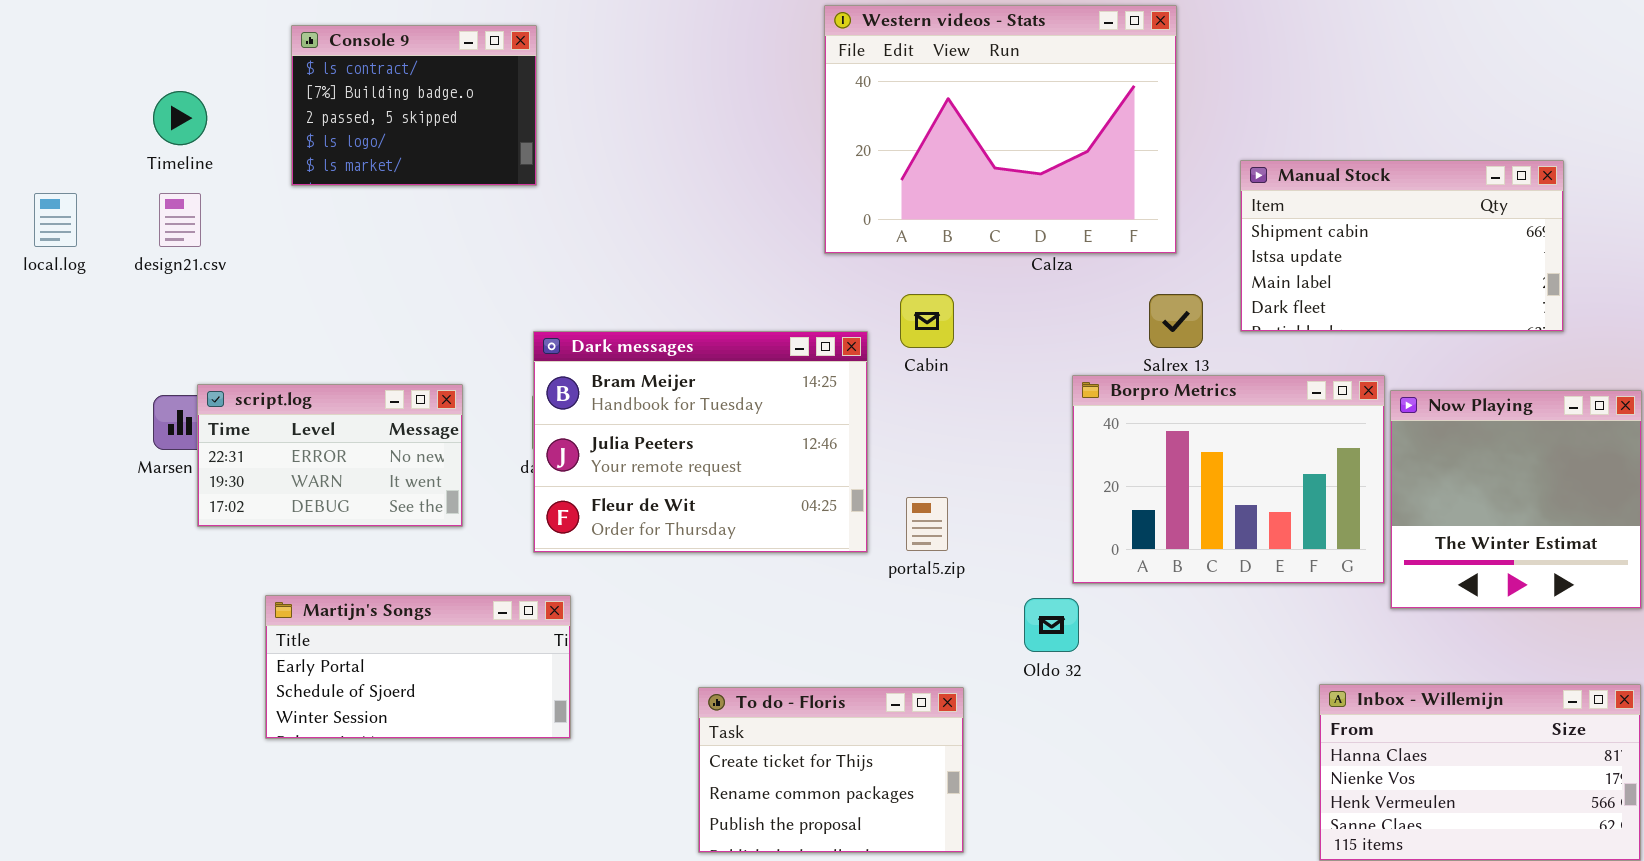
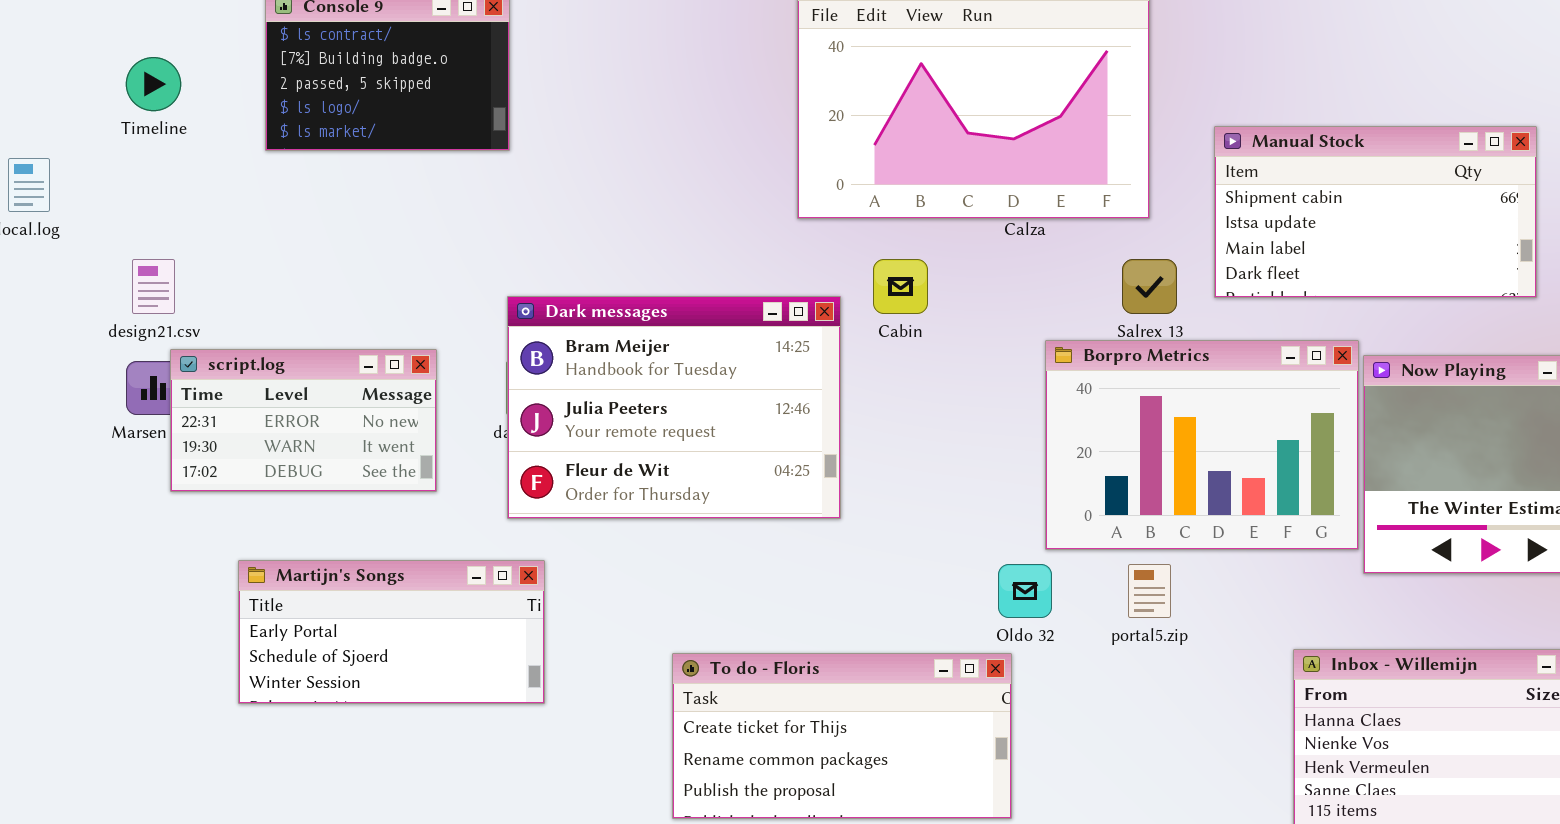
design21.csv: [159,193,201,247] -> [132,259,175,314], moved
portal5.zip: [906,497,948,551] -> [1128,564,1171,618], moved
To do - Floris: [698,687,964,853] -> [672,653,1012,819], resized

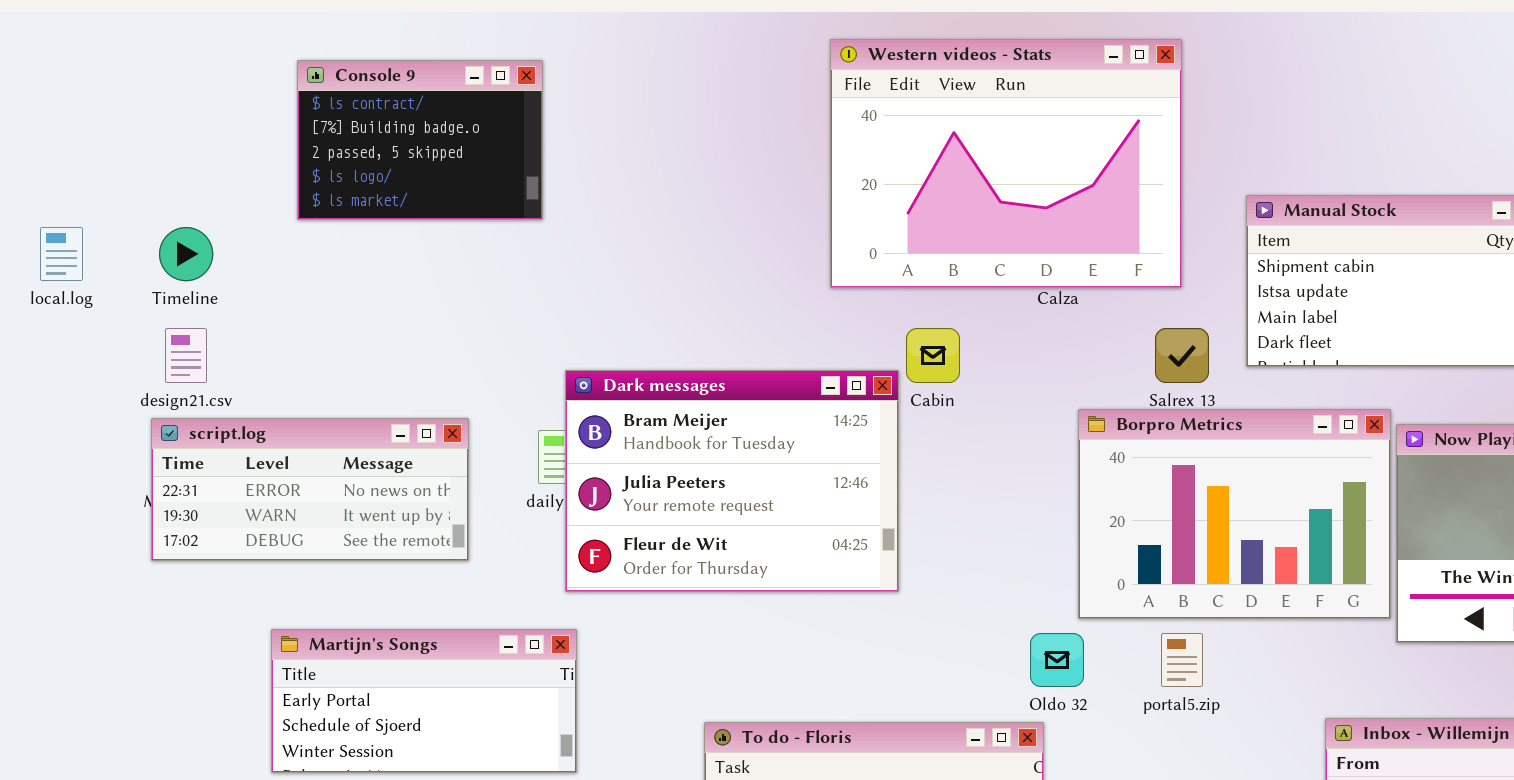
Timeline: [126,57,181,111] -> [159,227,213,281], moved
Dark messages: [507,296,841,519] -> [565,370,899,592], moved
script.log: [170,349,437,492] -> [151,418,469,561], resized

